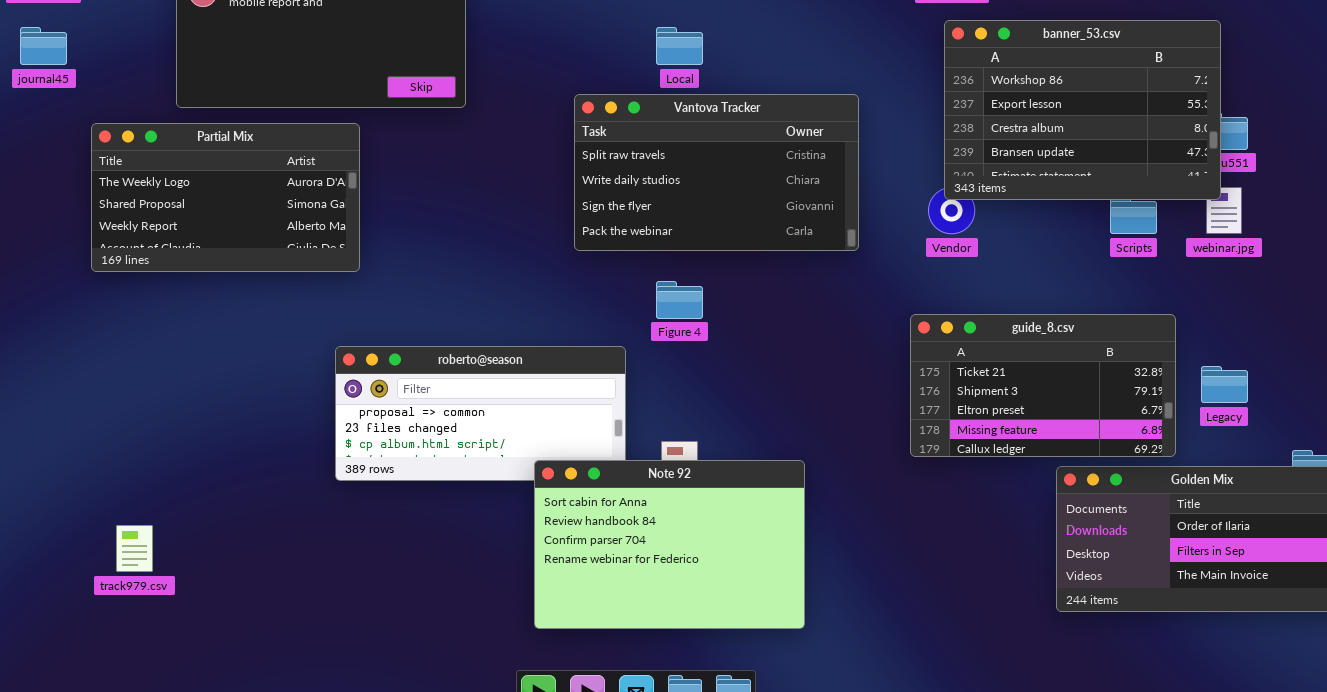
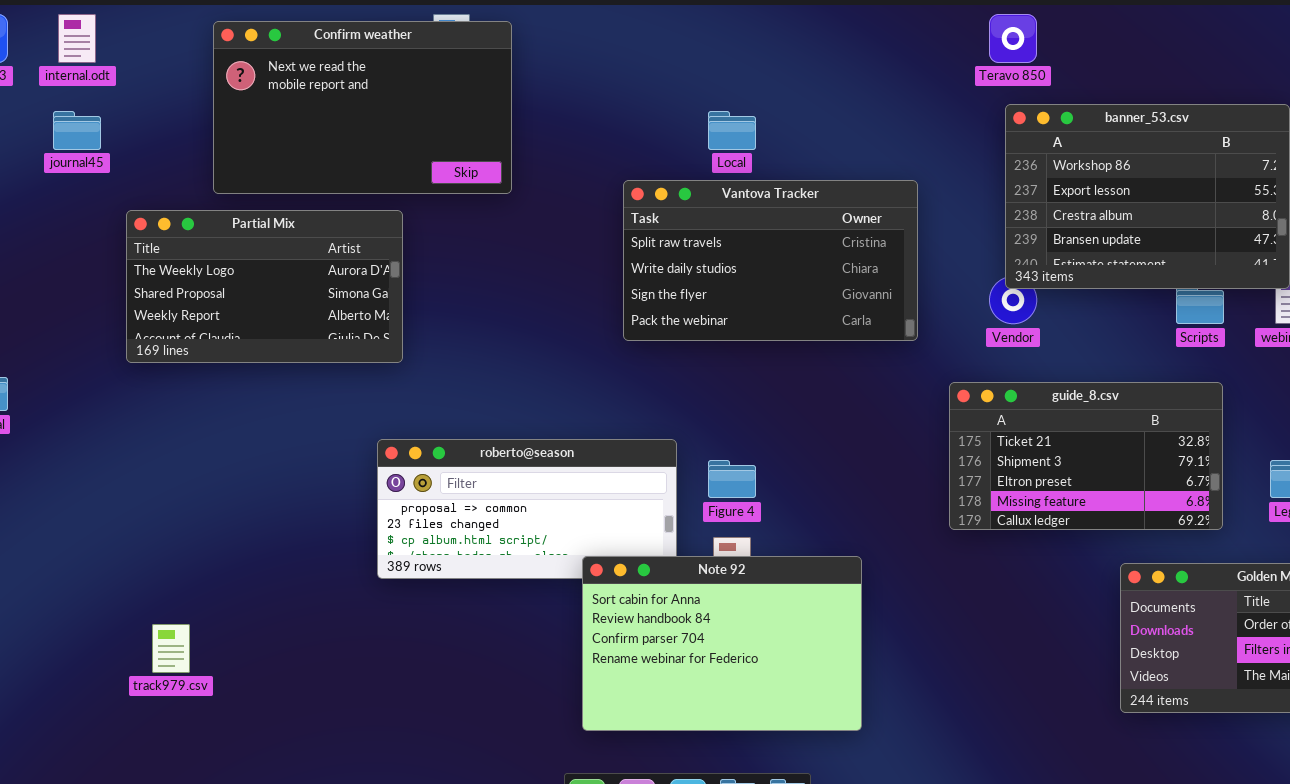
Figure 4: [656,281,703,319] -> [708,460,756,498], moved
guide_8.csv: [910,314,1176,457] -> [949,382,1223,530], moved

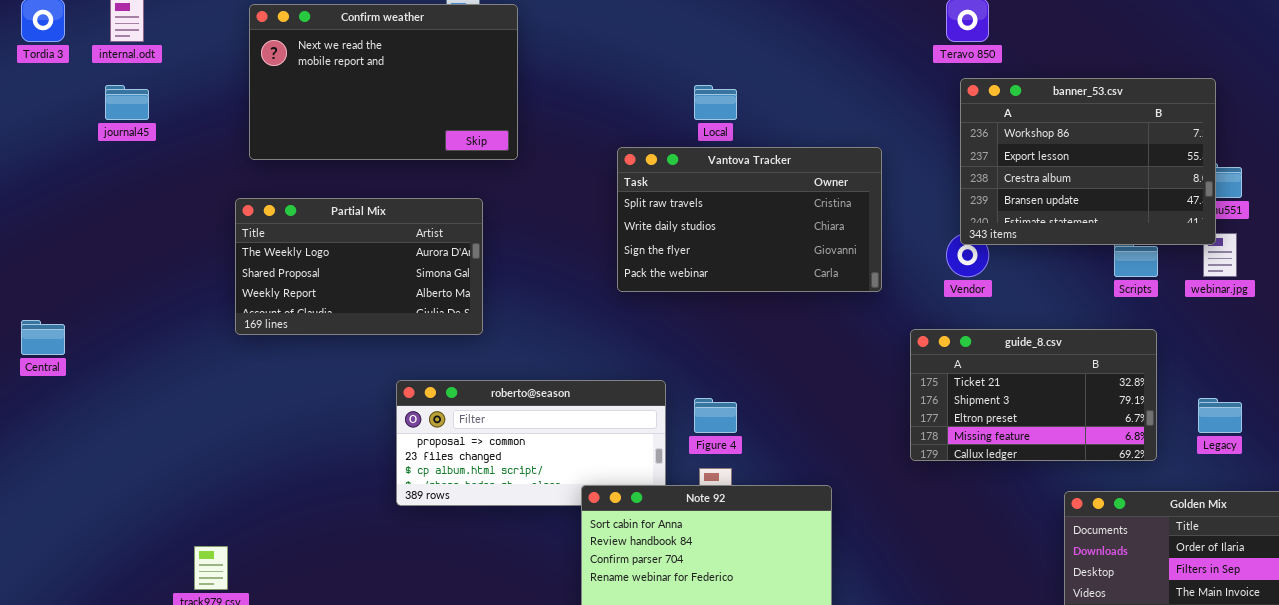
Partial Mix: [126,210,403,363] -> [235,198,483,335], moved

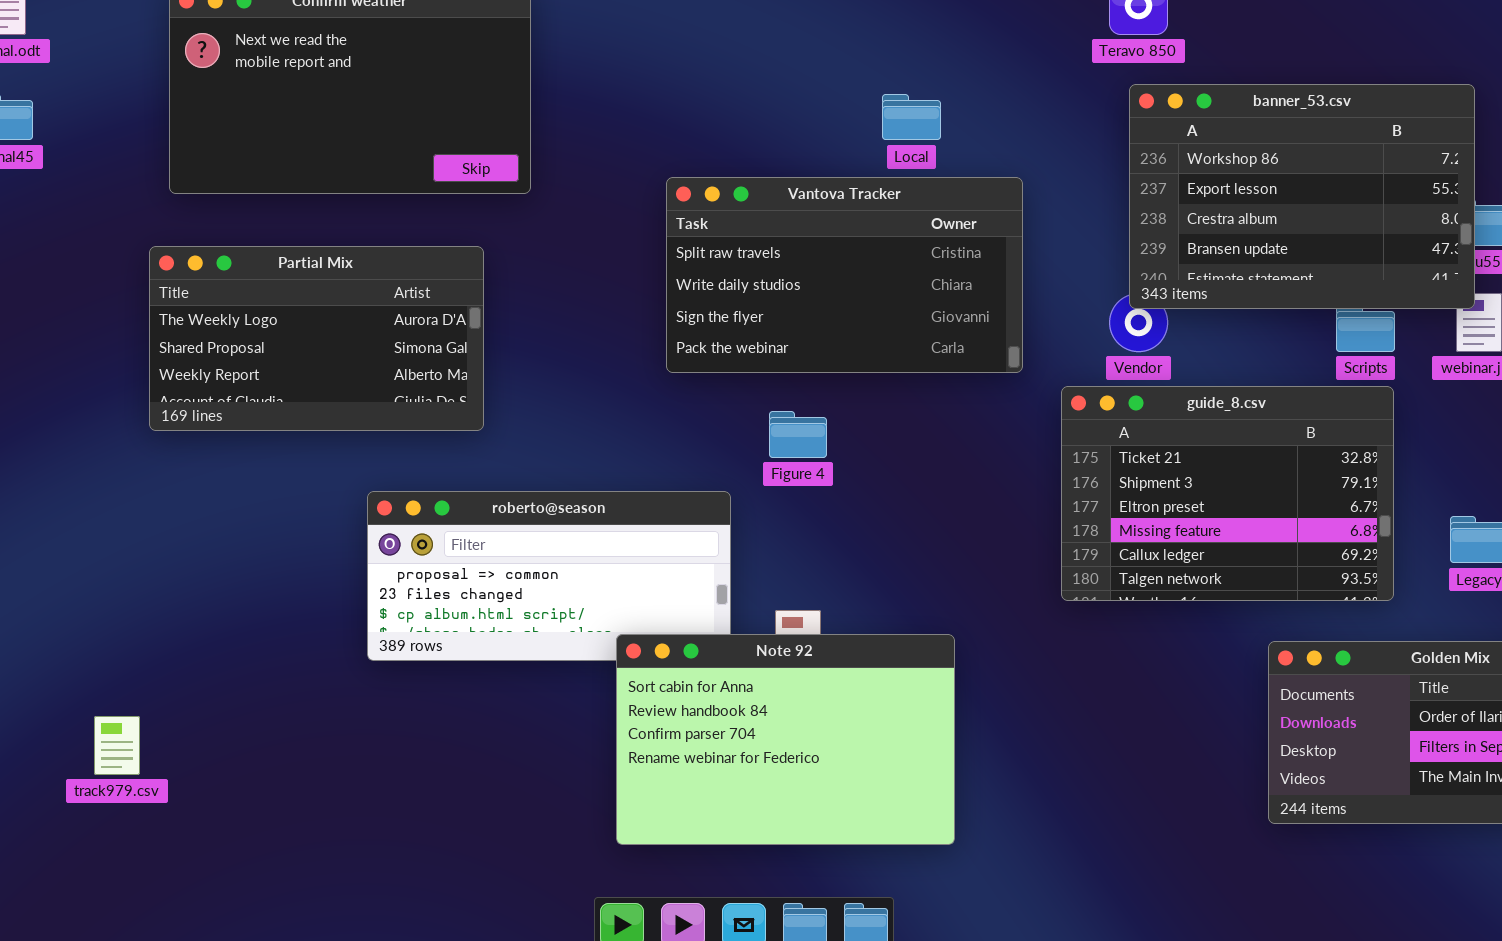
Local: [694,85,737,120] -> [882,94,941,140], moved
guide_8.csv: [910,329,1157,461] -> [1061,386,1394,601], resized
Figure 4: [694,398,737,433] -> [769,411,827,458], moved

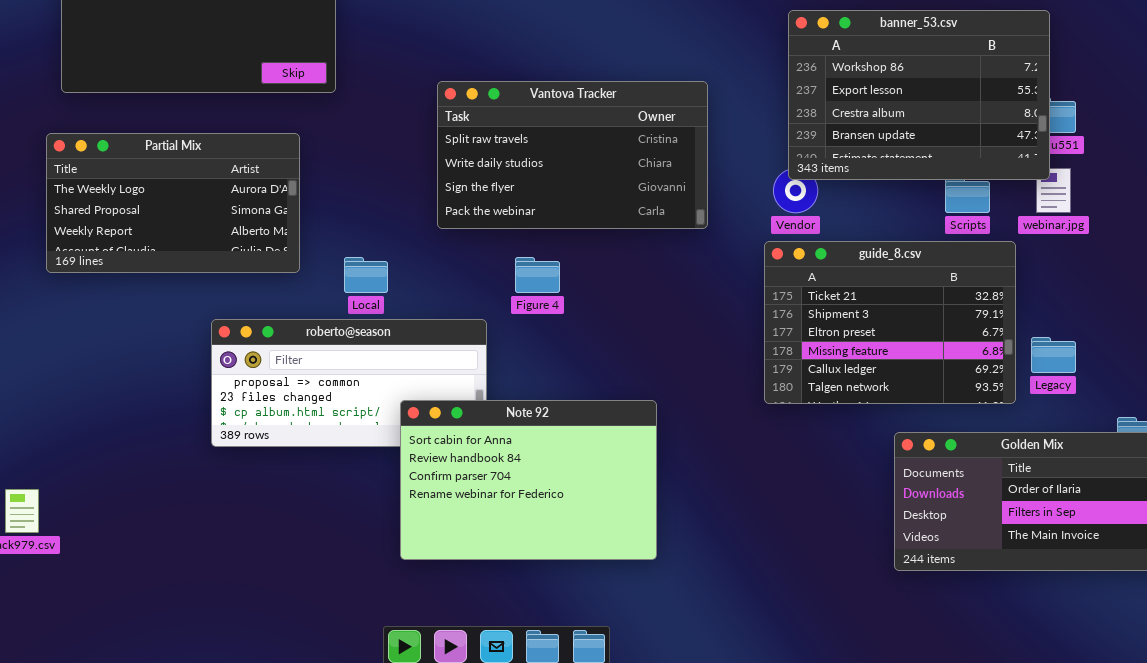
Local: [882,94,941,140] -> [344,257,388,293], moved
guide_8.csv: [1061,386,1394,601] -> [764,241,1016,404], moved
Note 92: [616,634,955,845] -> [400,400,657,560], moved

